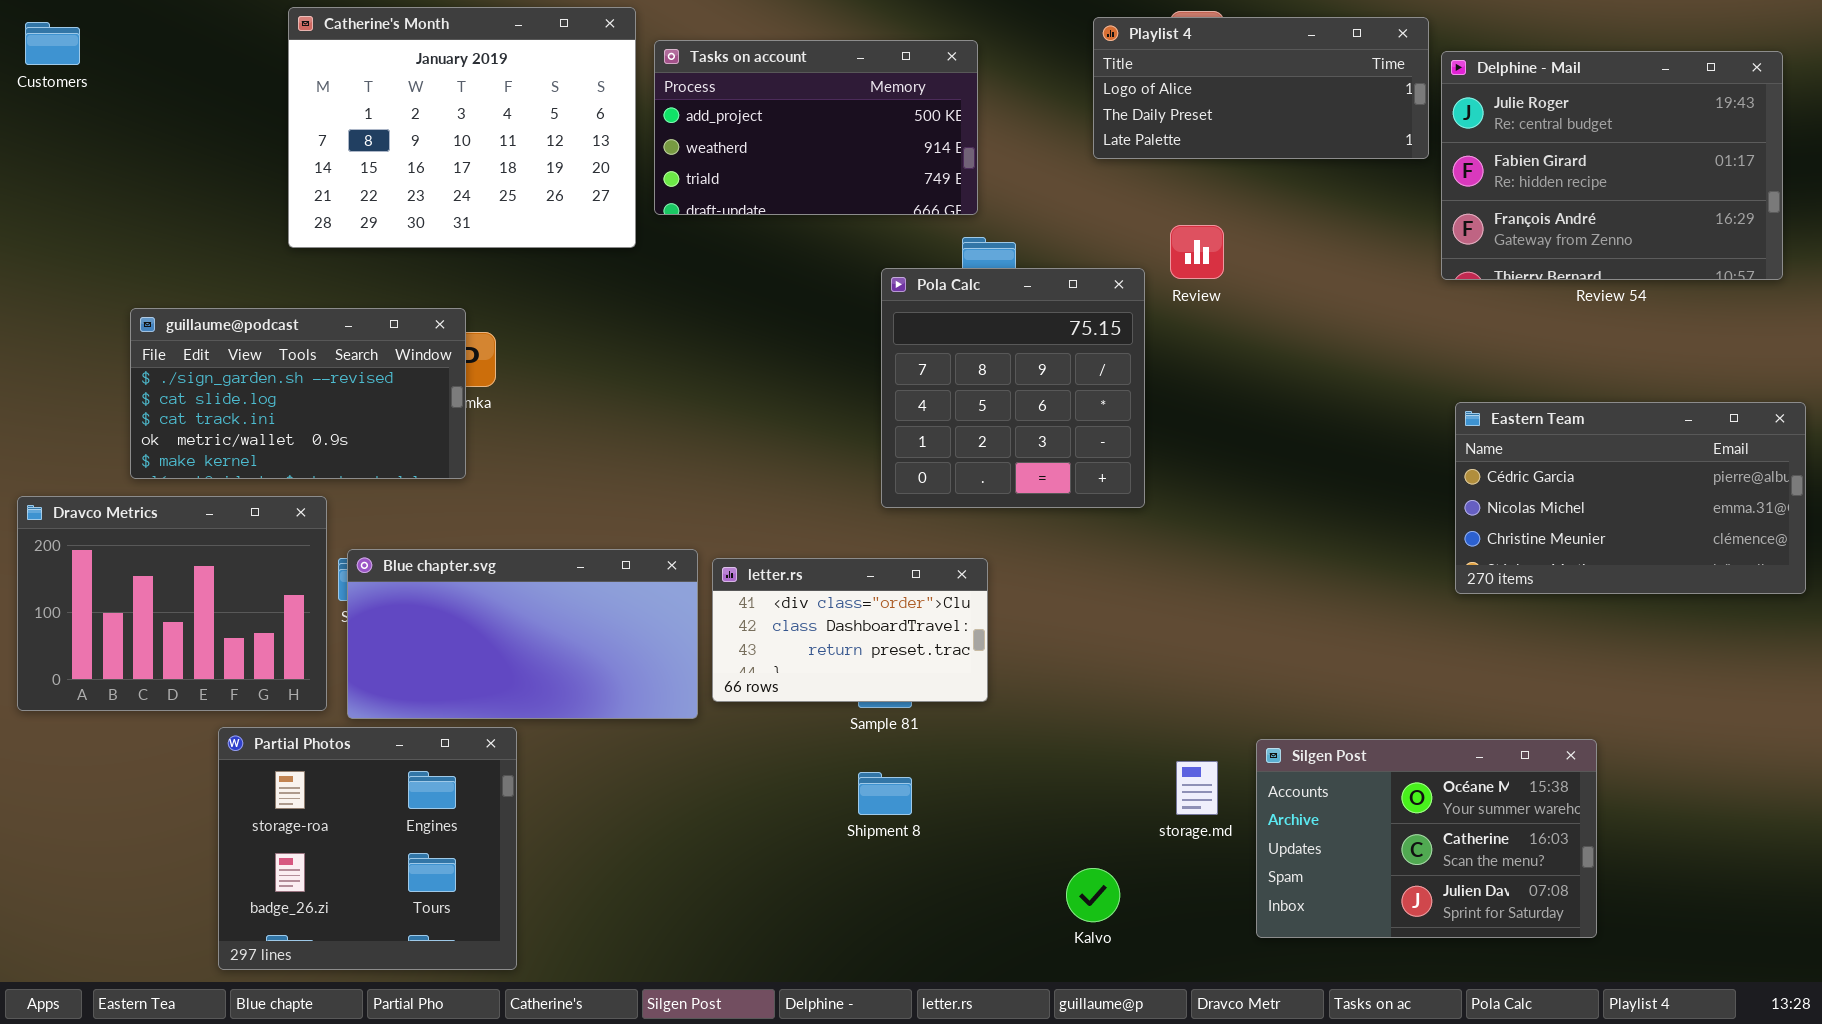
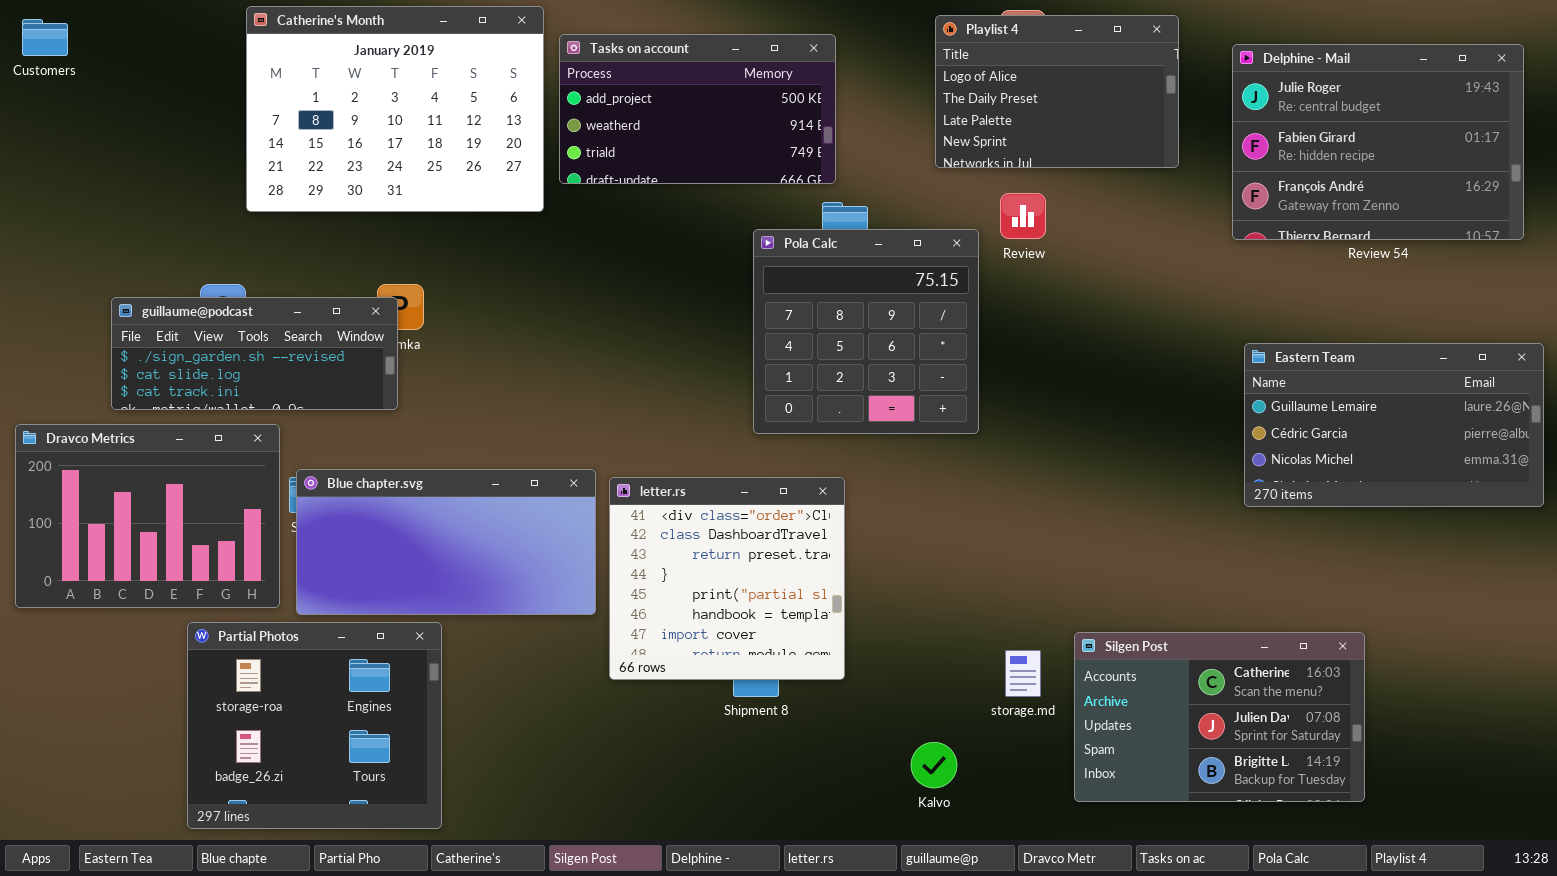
Playlist 4: [1093,17,1429,159] -> [935,15,1179,168], resized
guillaume@podcast: [130,308,466,479] -> [111,297,398,410], resized
Eastern Team: [1455,402,1806,594] -> [1244,343,1544,507], scrolled up 1 row
letter.rs: [712,558,988,702] -> [609,477,845,680], resized
Silgen Post: [1256,739,1597,938] -> [1074,632,1365,802], scrolled down 1 row

